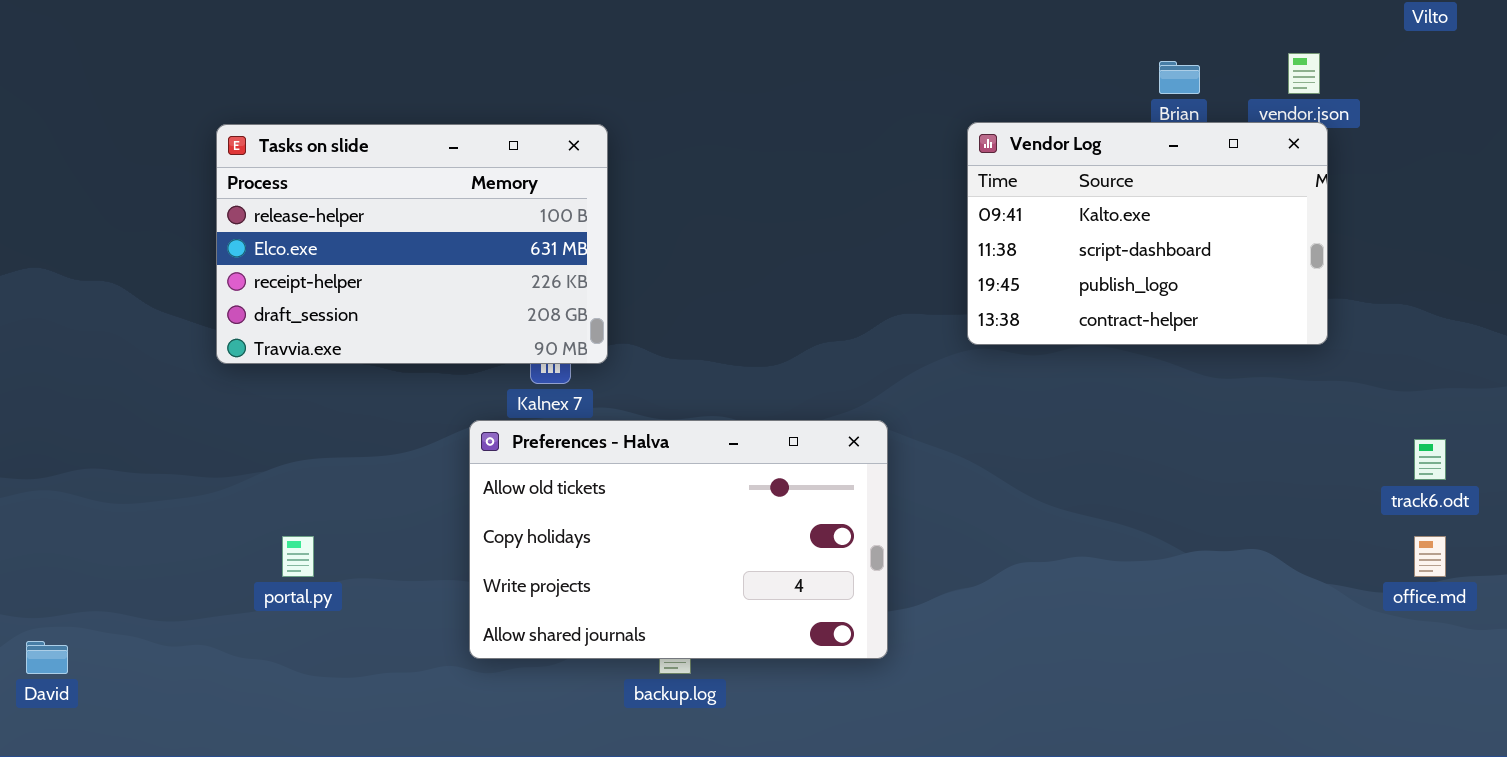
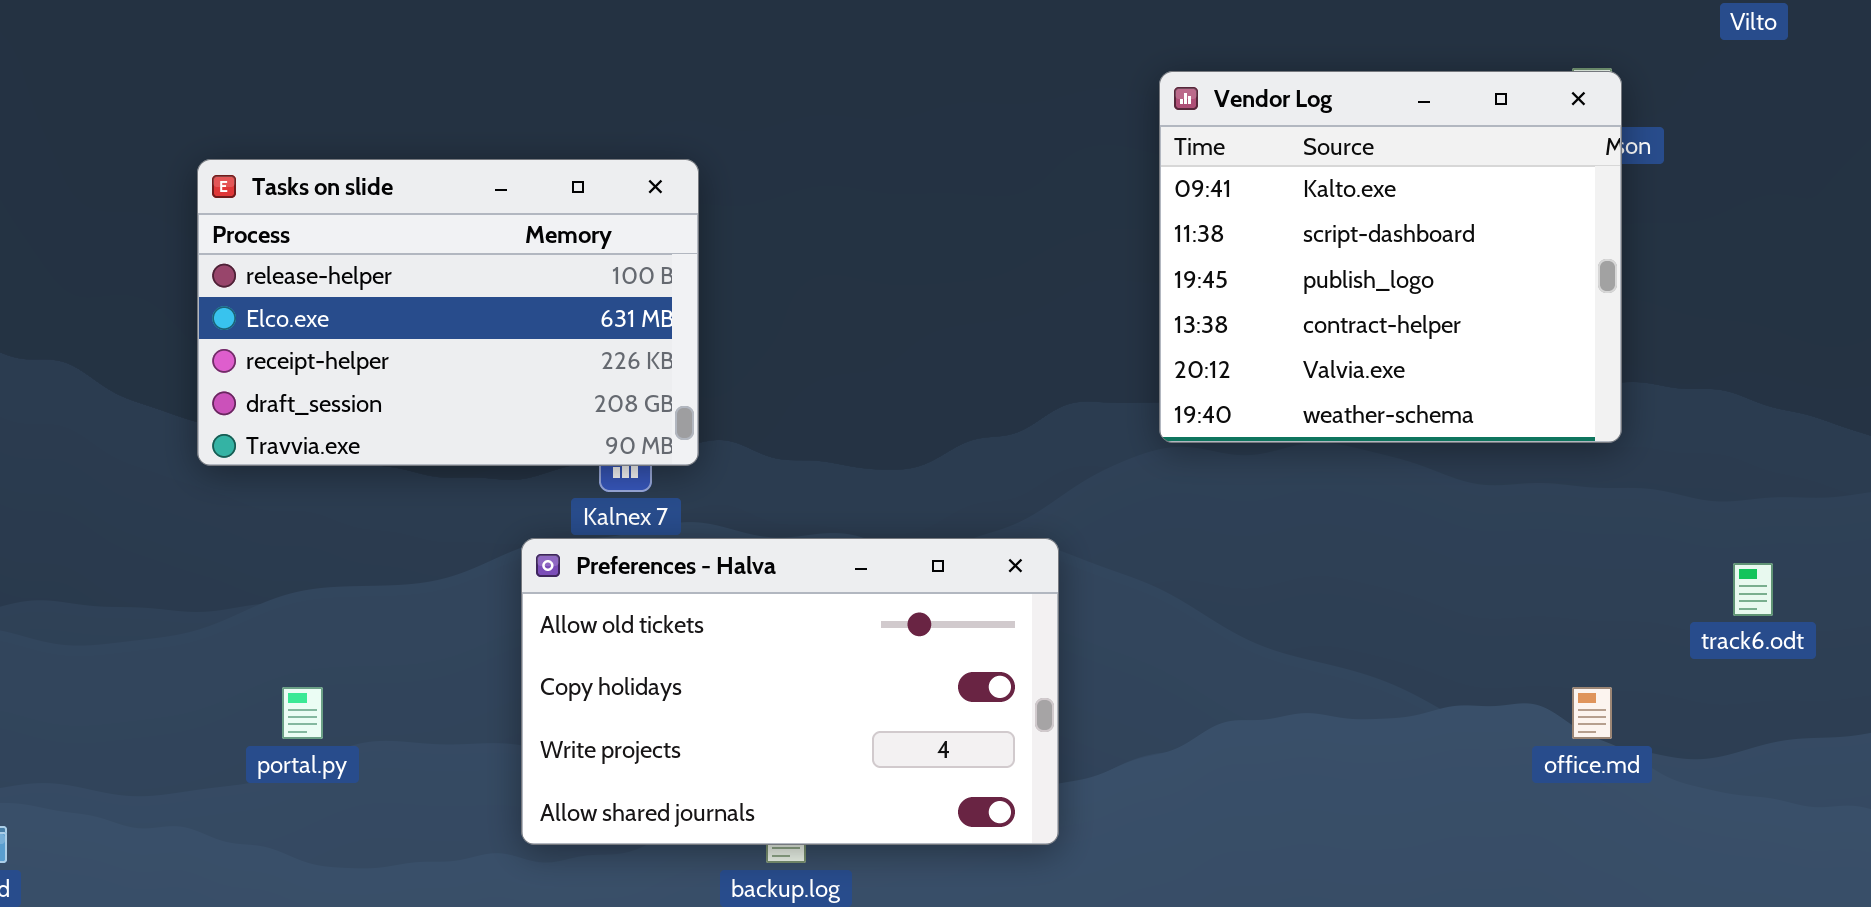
Vendor Log: [967,122,1328,345] -> [1159,71,1622,443], resized
office.md: [1414,536,1446,577] -> [1572,687,1612,739], moved

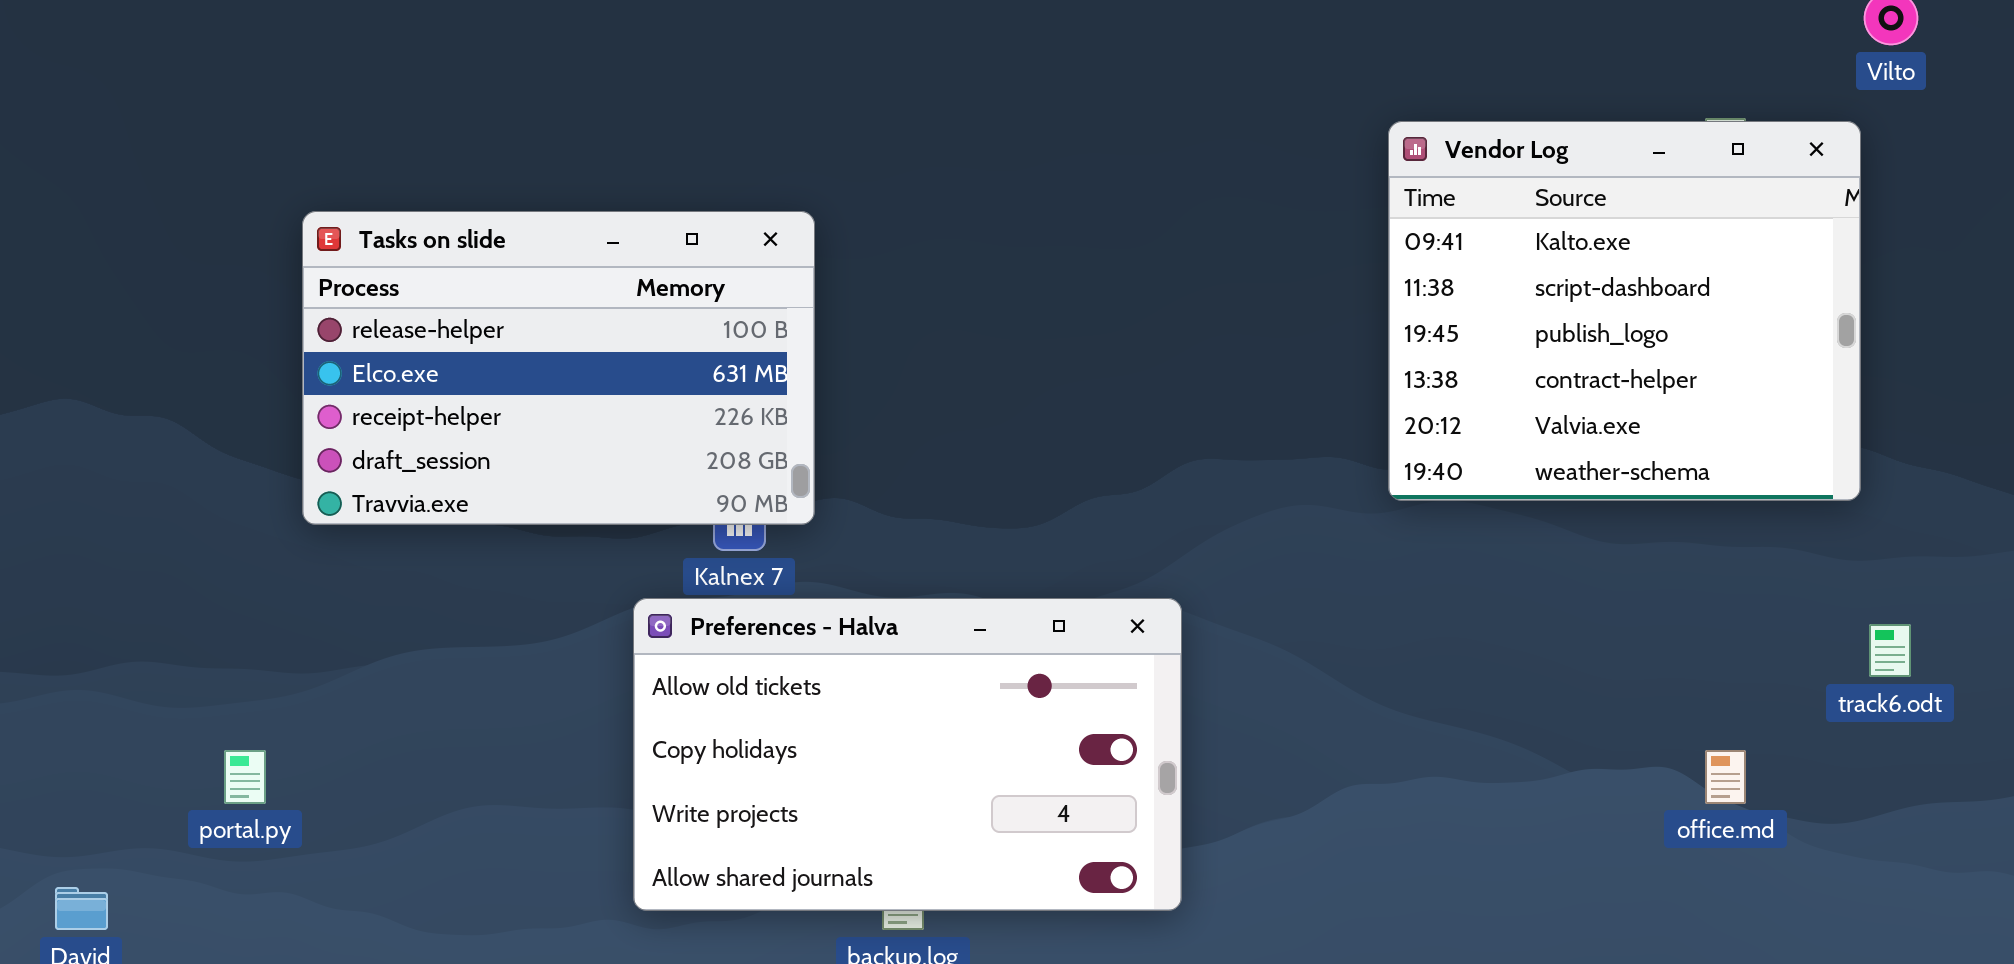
Vendor Log: [1159,71,1622,443] -> [1388,121,1861,501], moved
portal.py: [282,687,323,739] -> [224,750,266,804], moved

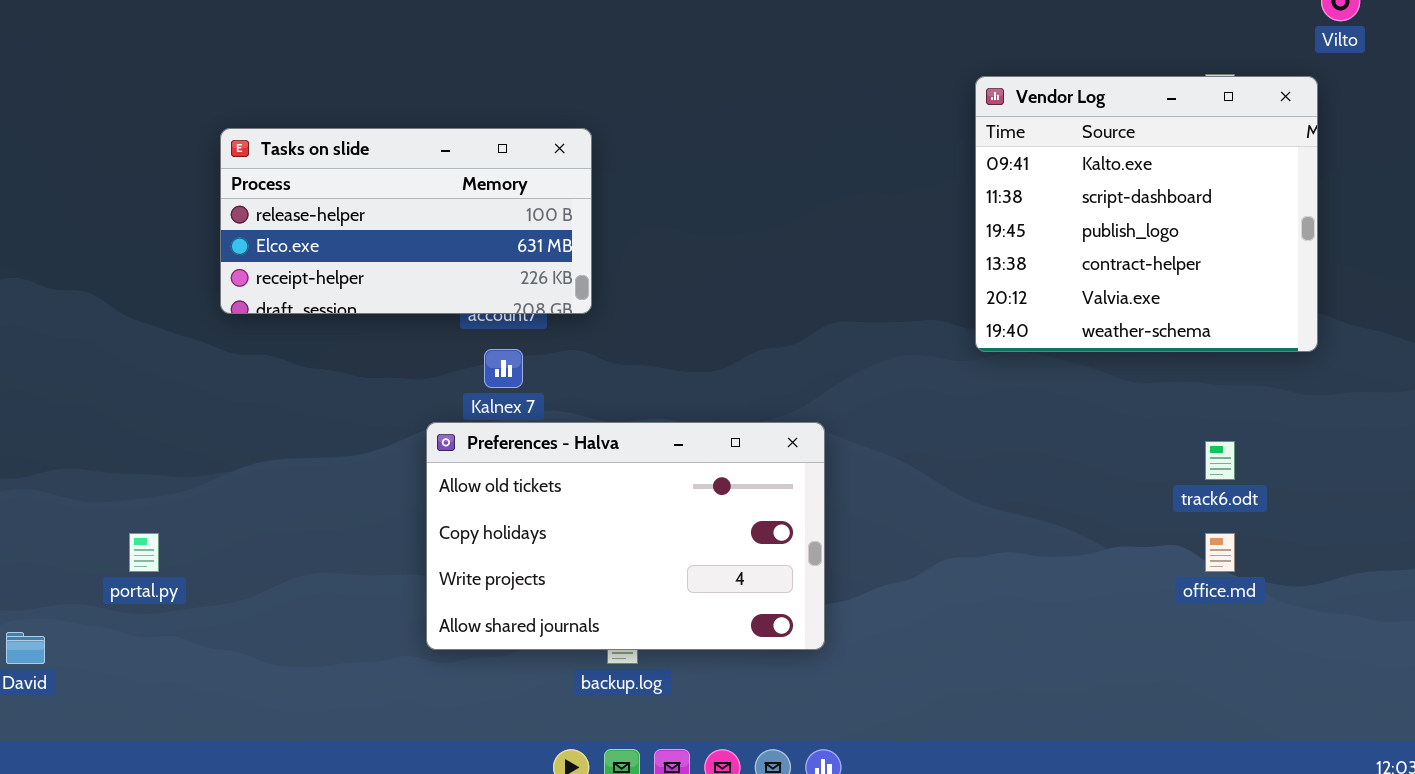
Tasks on slide: [302,211,815,525] -> [220,128,592,314], moved, resized
track6.odt: [1869,624,1911,677] -> [1205,441,1235,480], moved

